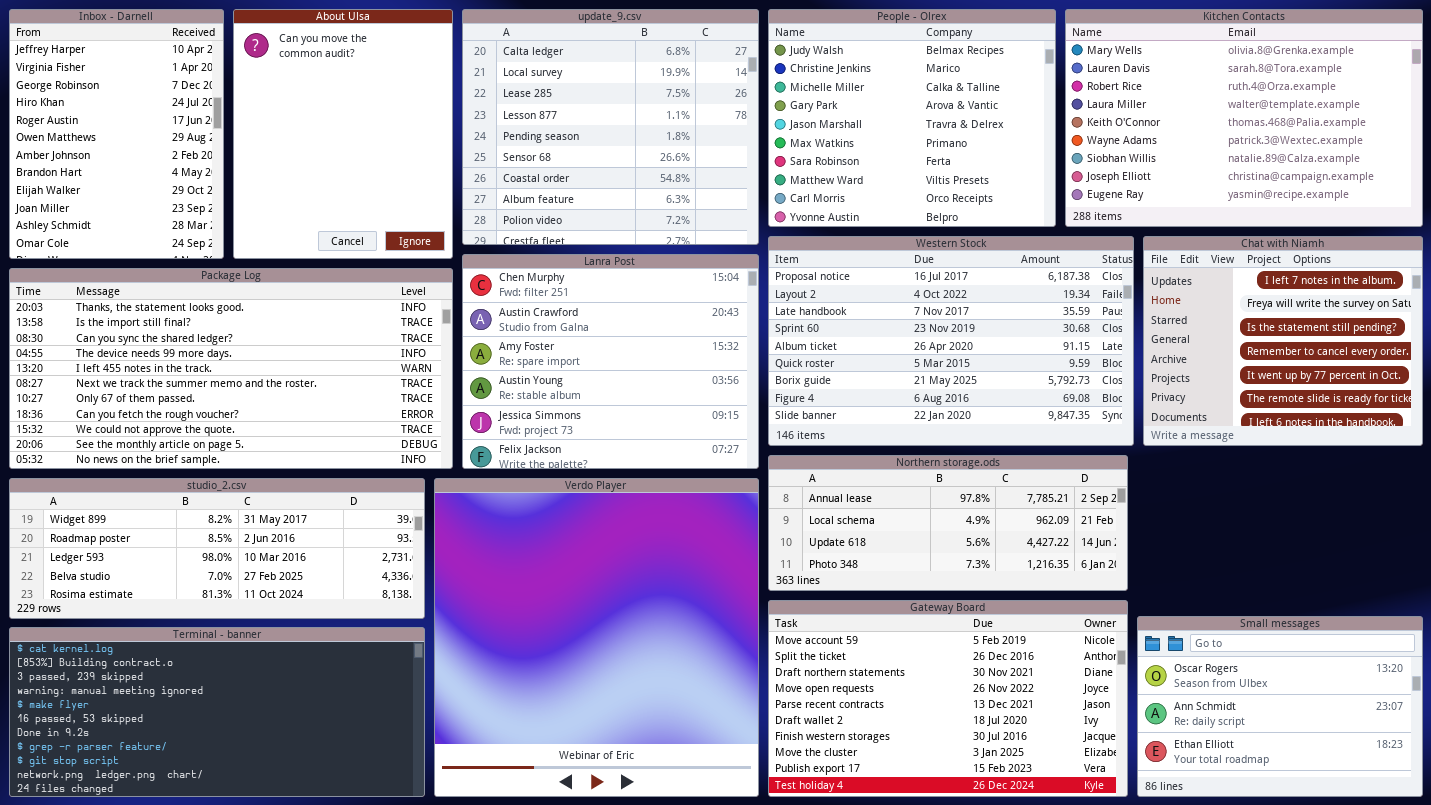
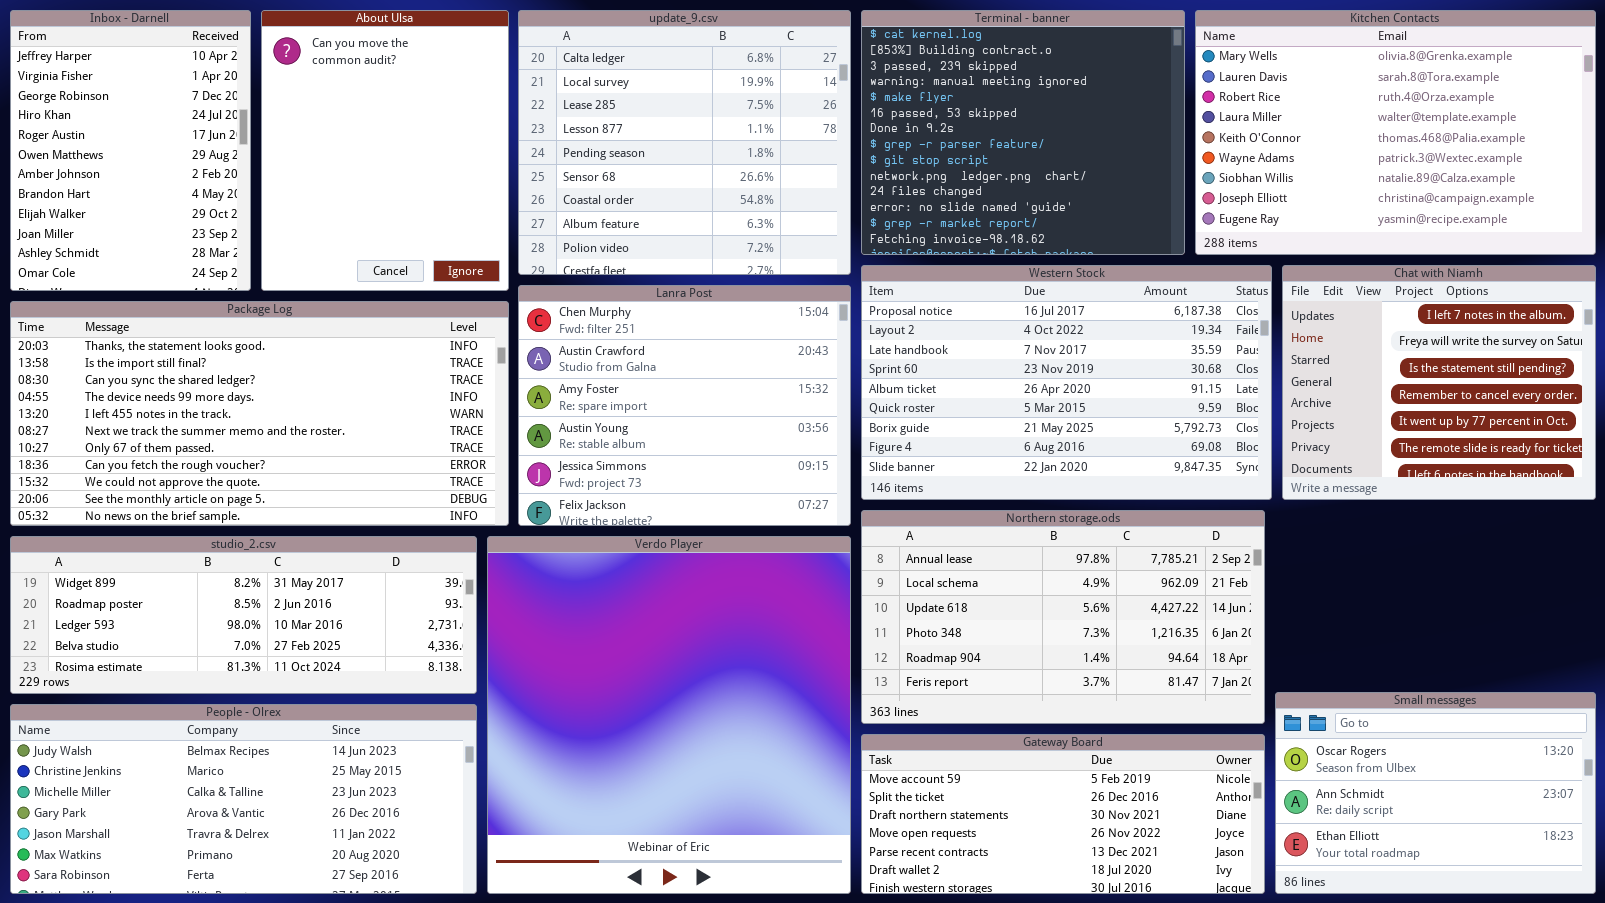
People - Olrex: [768,9,1056,227] -> [10,704,477,894], moved, resized
Northern storage.ods: [768,455,1128,591] -> [861,510,1265,724], resized
Gateway Board: [768,600,1128,797] -> [861,734,1265,894], resized
Terminal - banner: [9,627,425,797] -> [861,10,1185,255], moved, resized

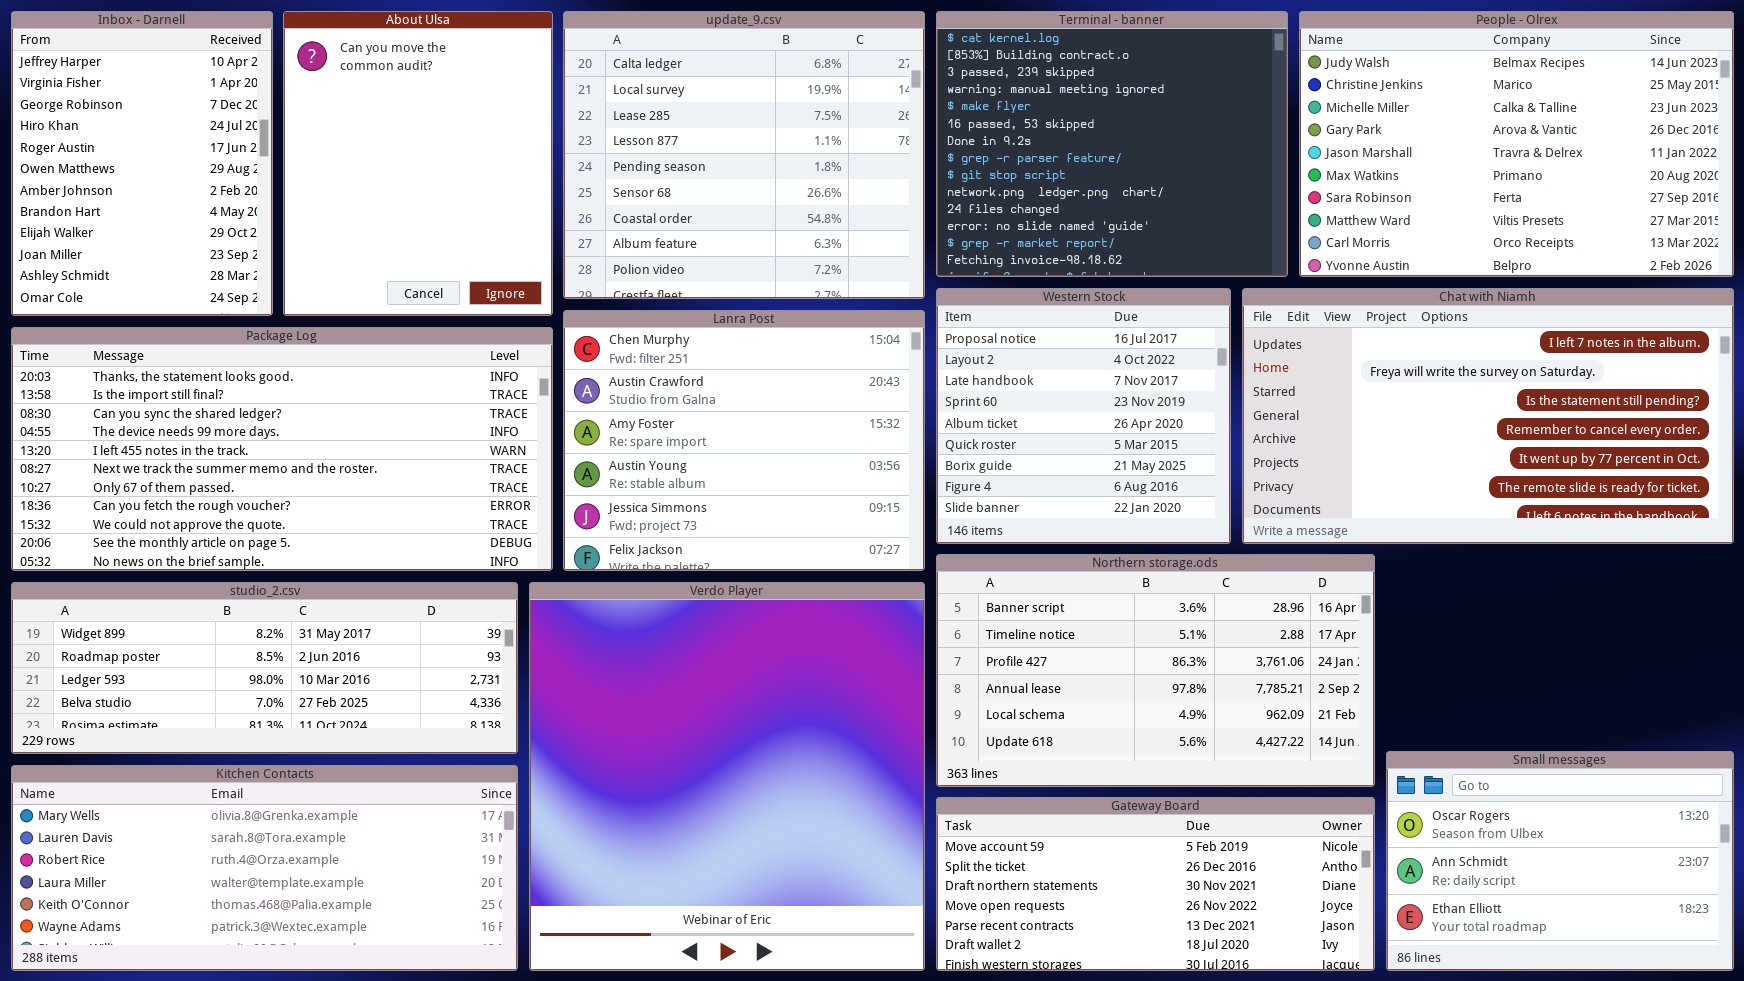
Kitchen Contacts: [1195,10,1596,255] -> [11,765,518,971], moved, resized
Western Stock: [861,265,1272,500] -> [936,288,1231,544], resized
Chat with Niamh: [1282,265,1596,500] -> [1242,288,1734,544], resized
Northern storage.ods: [861,510,1265,724] -> [936,554,1375,787], scrolled up 3 rows
People - Olrex: [10,704,477,894] -> [1299,11,1734,277], moved, resized

